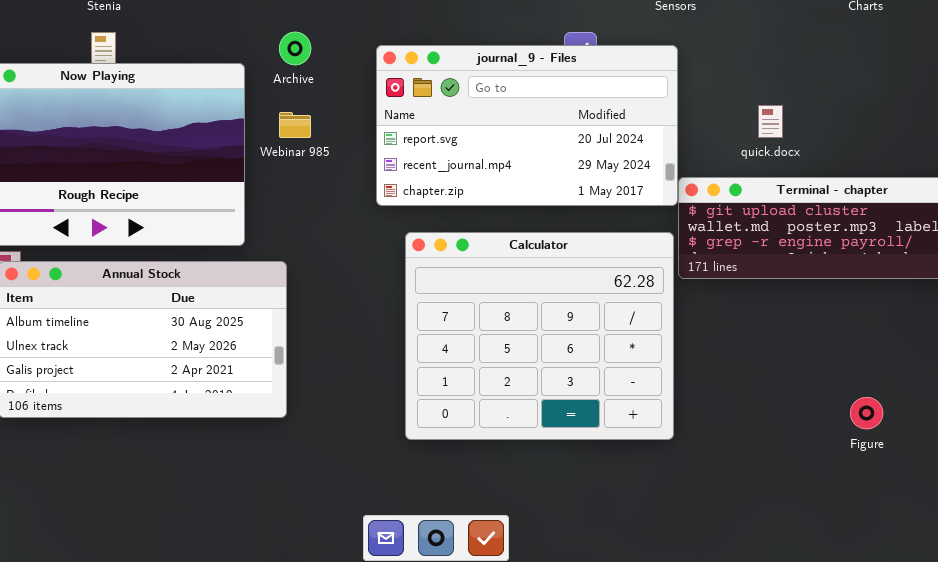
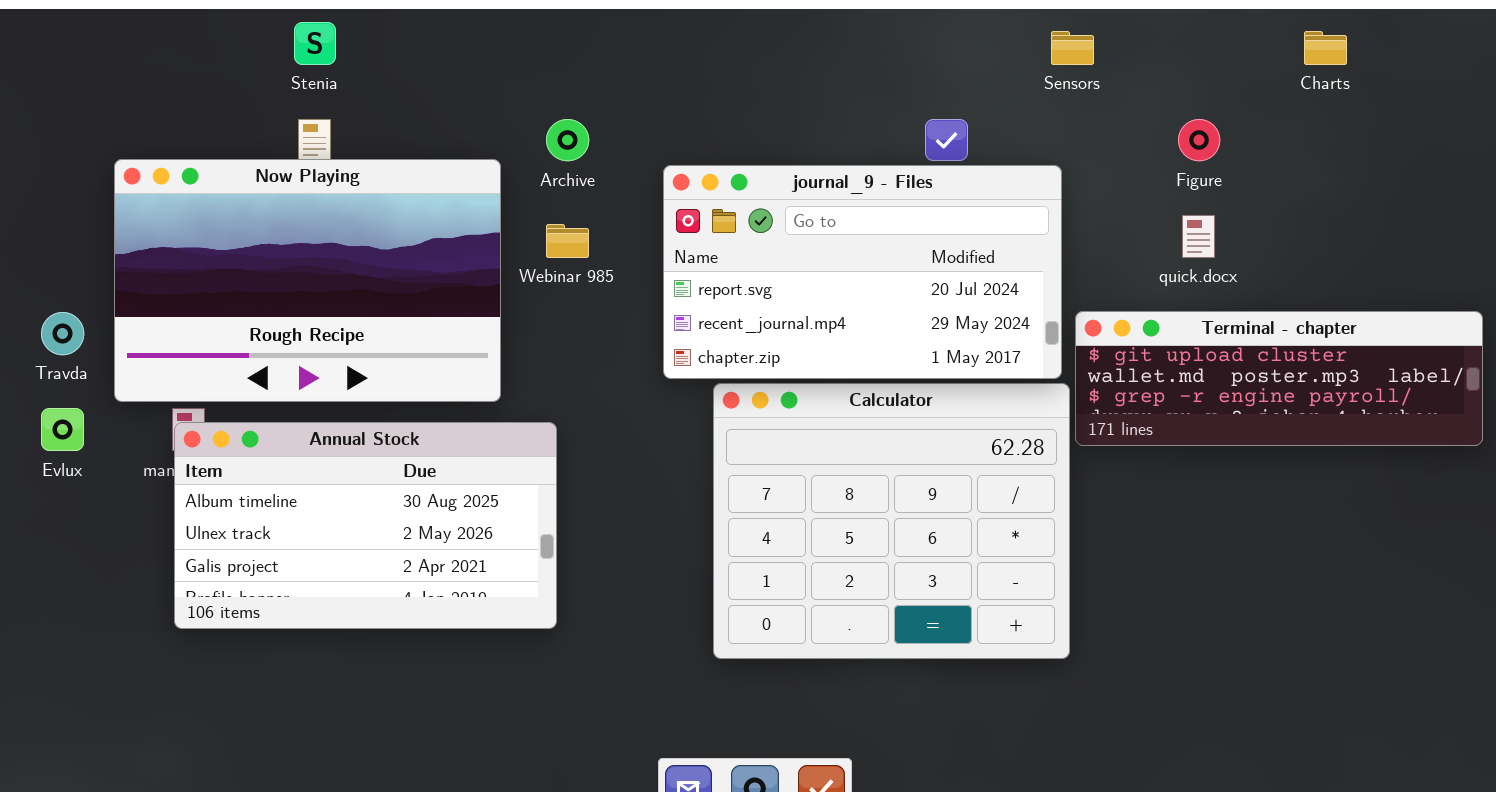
journal_9 - Files: [376,45,678,206] -> [663,165,1062,379], moved
Figure: [850,397,883,429] -> [1178,119,1220,161], moved

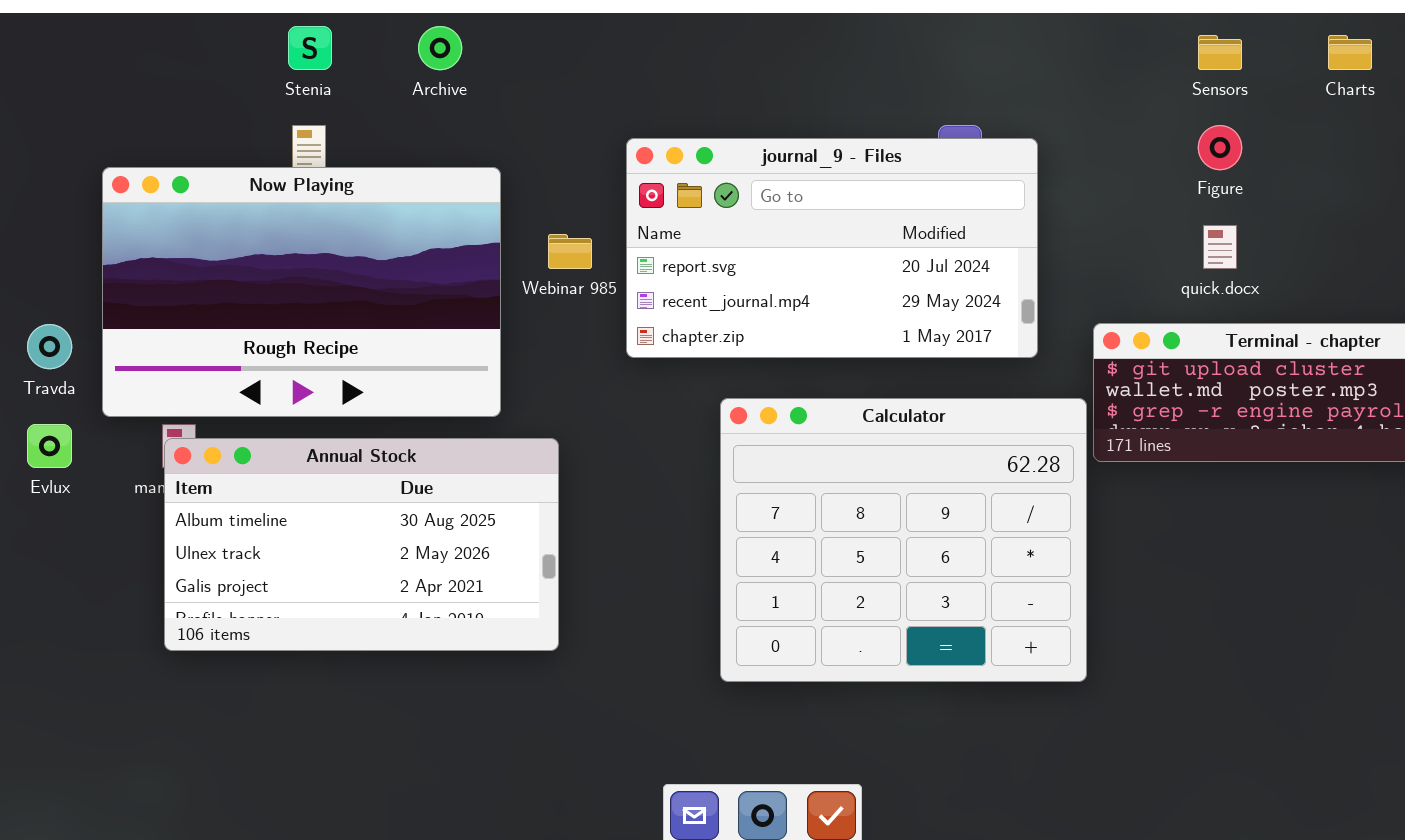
Sensors: [1051,31,1094,65] -> [1198,35,1242,70], moved
Archive: [546,119,589,161] -> [418,26,462,70], moved
journal_9 - Files: [663,165,1062,379] -> [626,138,1038,358], moved

